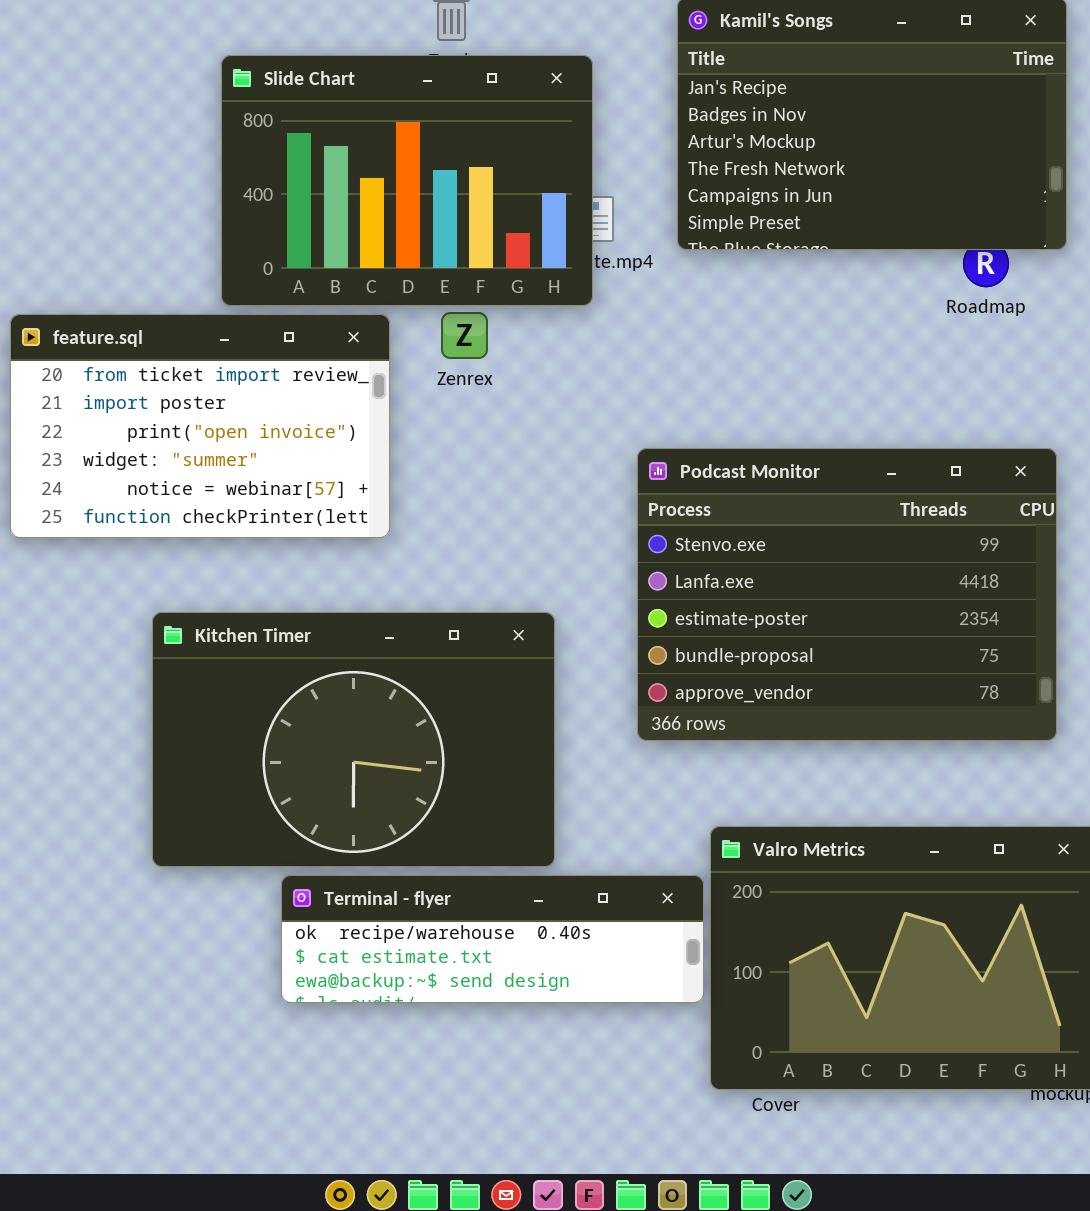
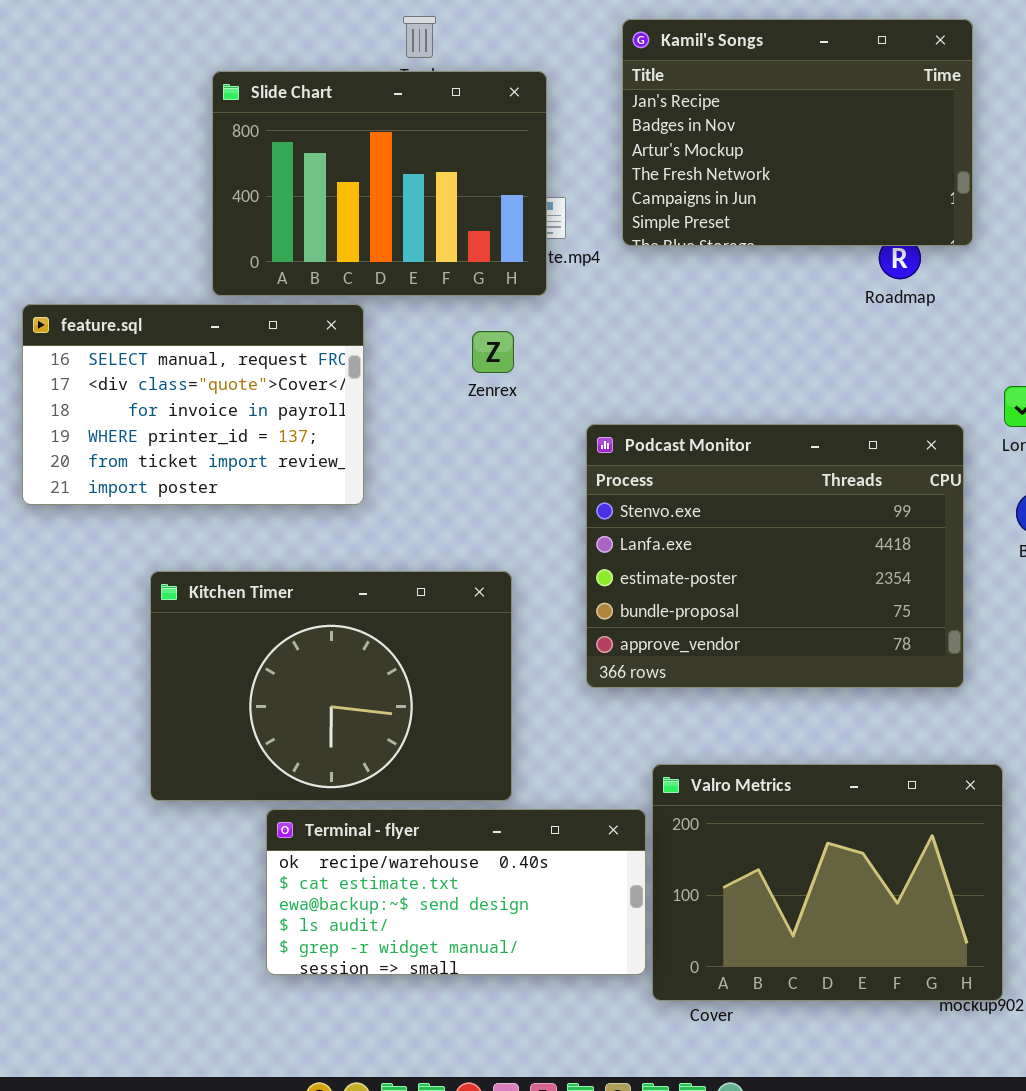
Zenrex: [441,312,488,359] -> [472,331,514,373], moved
feature.sql: [10,314,390,538] -> [22,304,364,505], scrolled up 4 rows
Terminal - flyer: [281,875,704,1003] -> [266,809,646,975], resized

